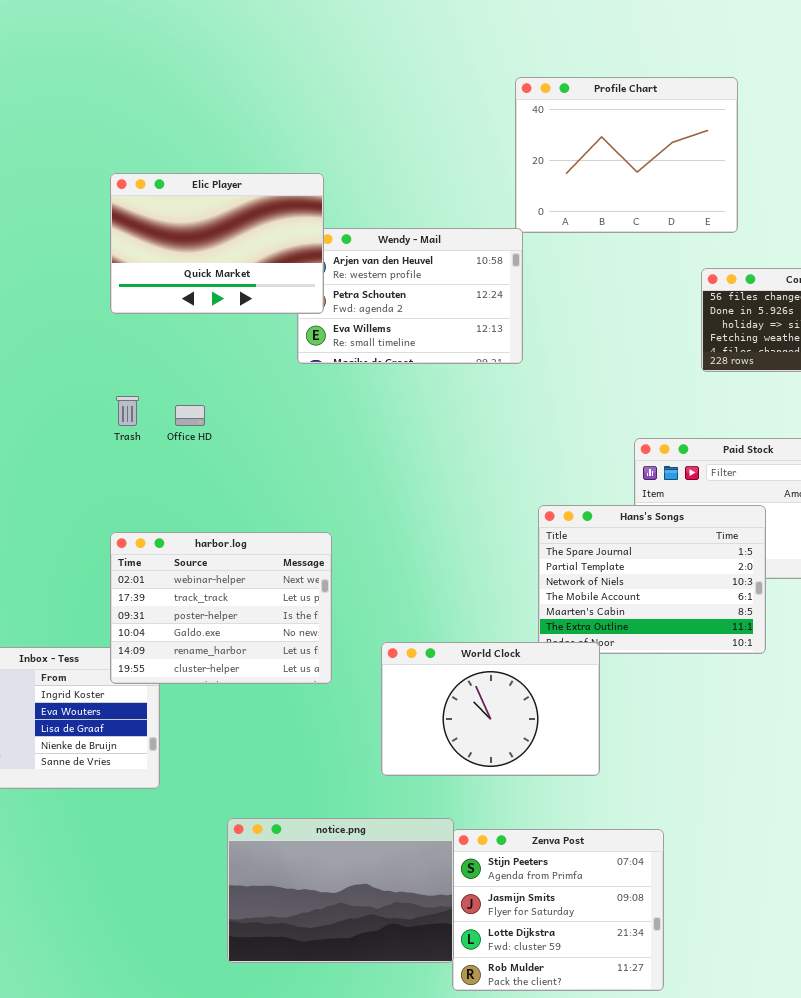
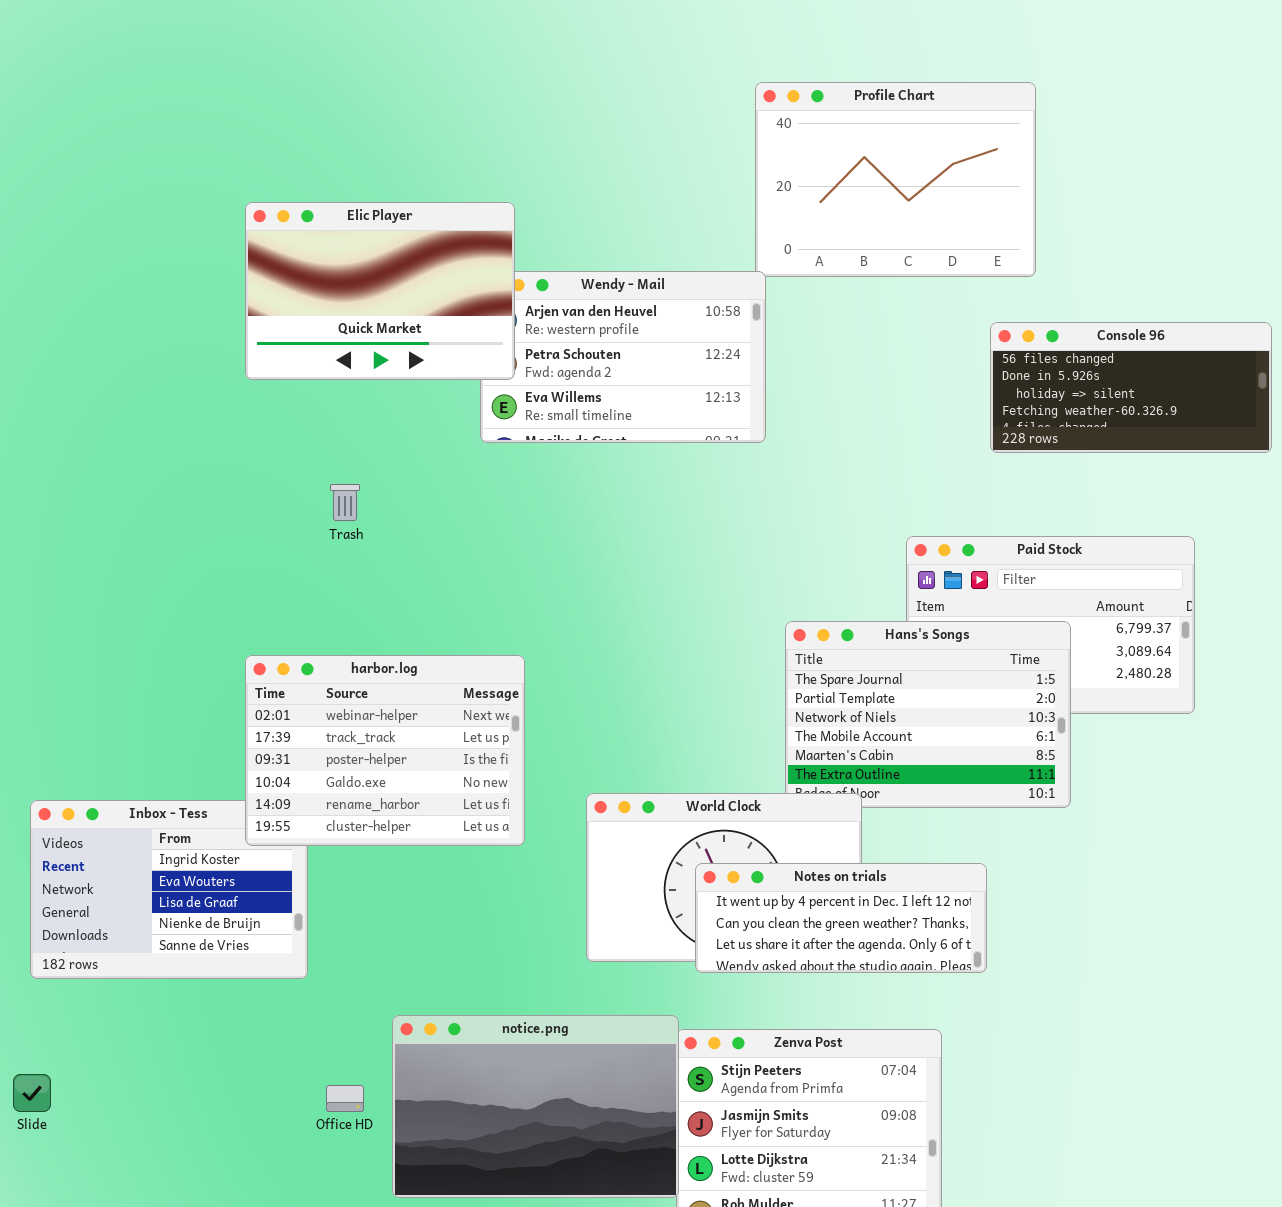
Trash: [116,396,139,426] -> [330,484,360,521], moved
Office HD: [175,405,205,426] -> [326,1085,364,1112], moved
Notes on trials: none -> [695,863,987,973], opened

